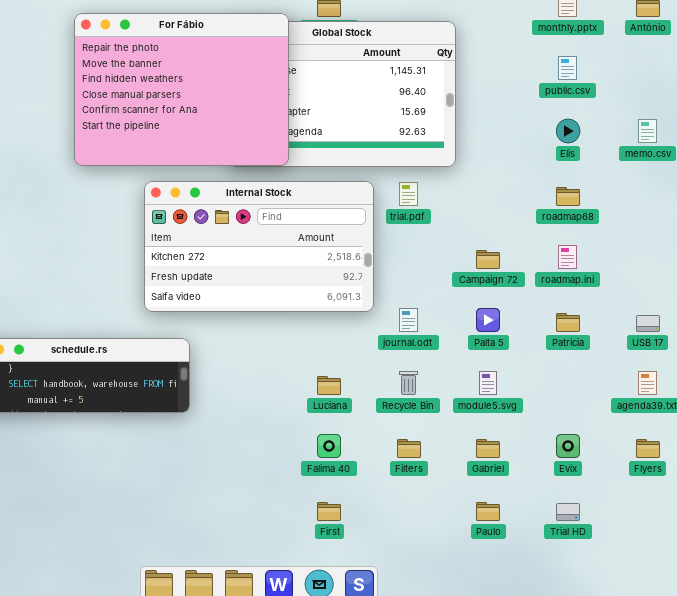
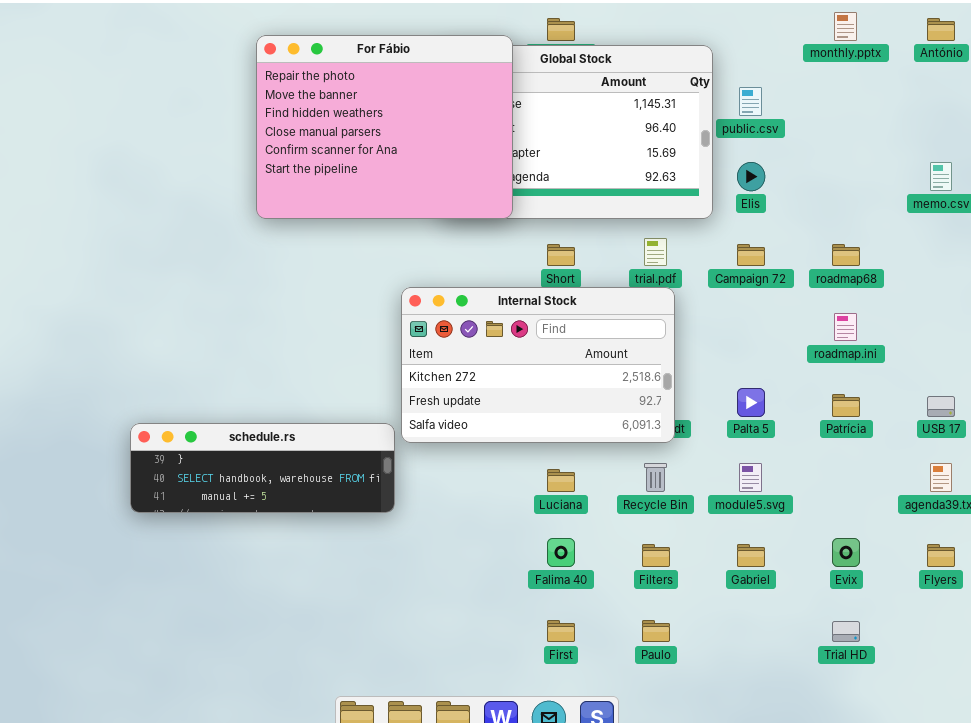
public.csv: [558,56,577,80] -> [739,87,762,116], moved
Elis: [556,119,580,143] -> [737,162,765,191], moved
Internal Stock: [144,181,374,312] -> [401,287,675,443], moved
Campaign 72: [476,250,500,269] -> [737,244,765,266], moved
Paulo: [476,502,500,521] -> [642,620,670,642], moved

